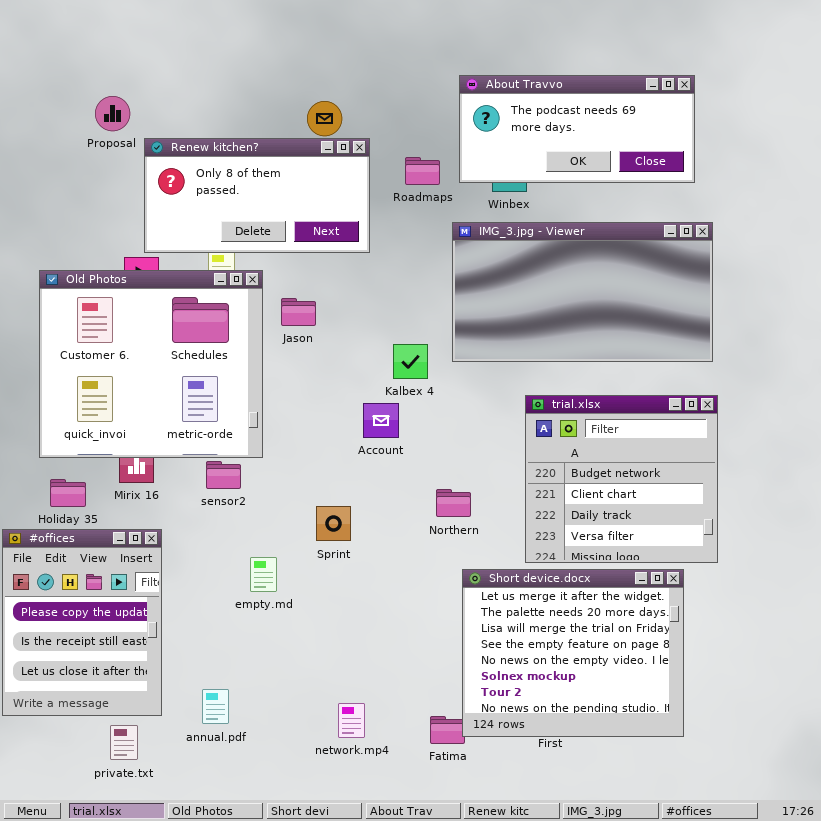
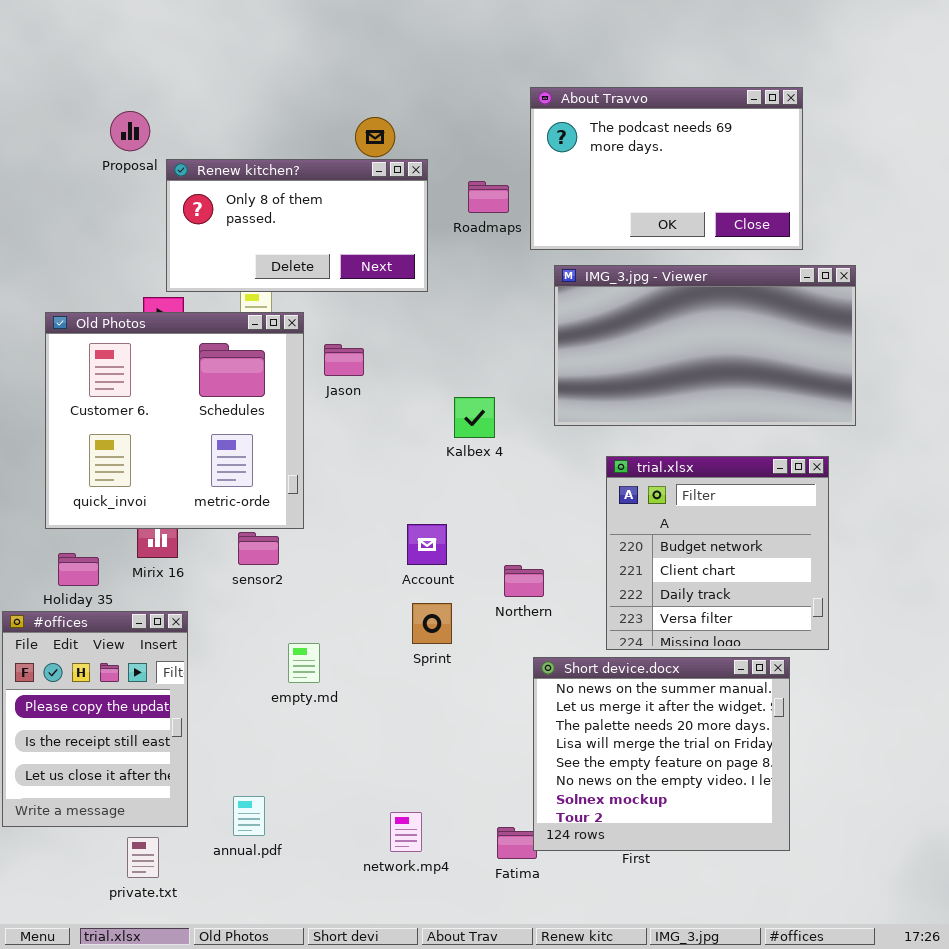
About Travvo: [459,75,695,183] -> [530,87,803,250], resized
IMG_3.jpg - Viewer: [452,222,713,362] -> [554,265,856,426], moved
Account: [363,403,399,438] -> [407,524,447,565], moved
Sprint: [316,506,351,541] -> [412,603,452,644], moved
Short device.docx: [462,569,684,737] -> [533,657,790,851], scrolled up 1 row

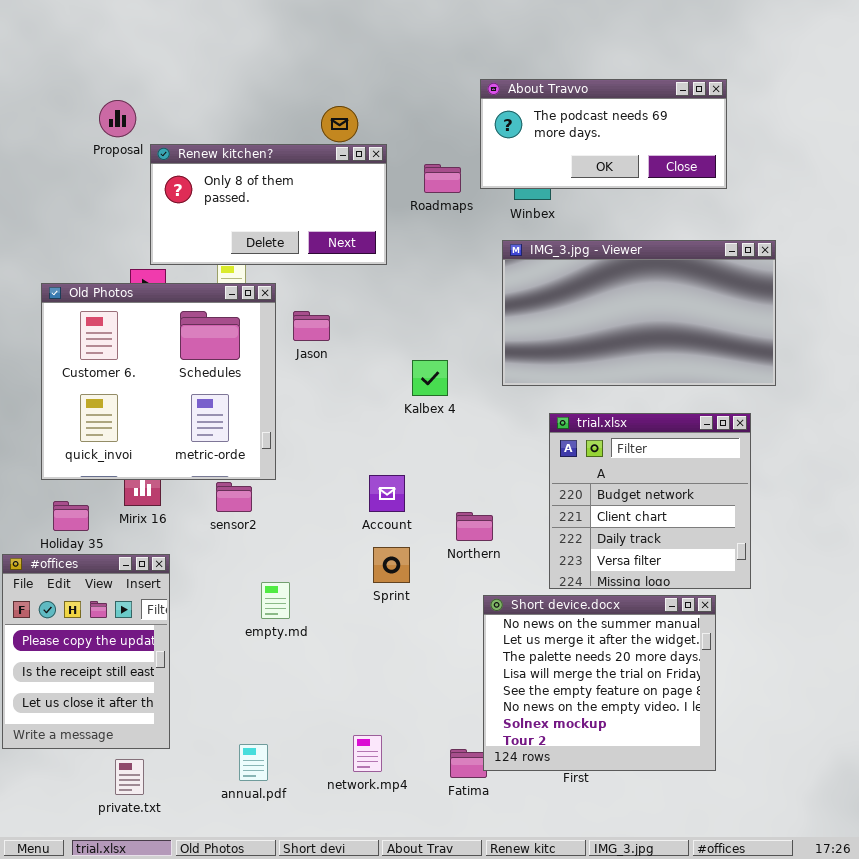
About Travvo: [530,87,803,250] -> [480,79,727,189], resized
annual.pdf: [233,796,265,836] -> [239,744,268,781], moved

